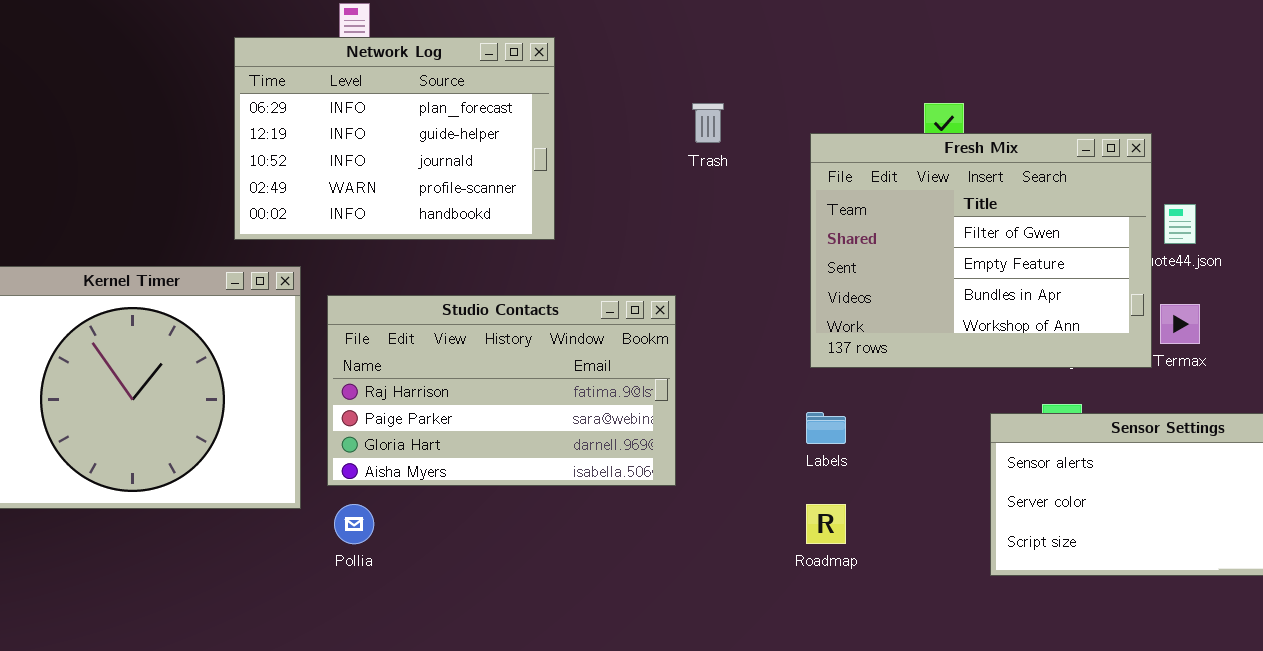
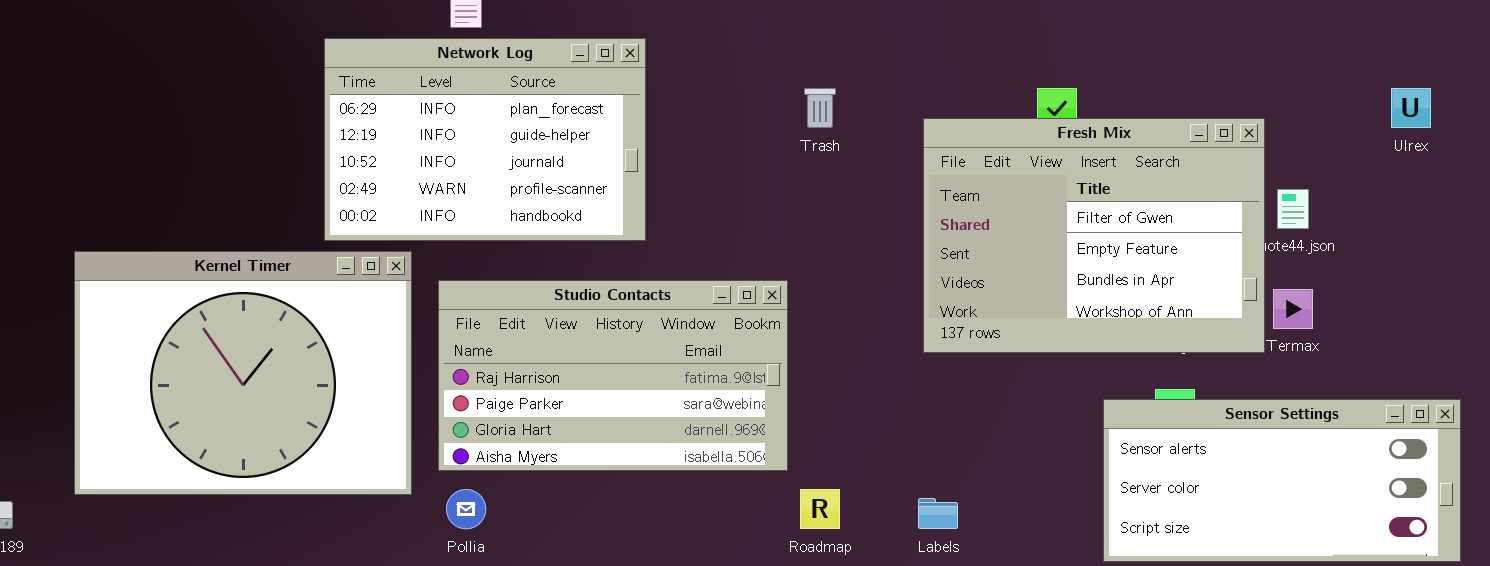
Network Log: [234,37,555,240] -> [324,38,646,241], moved
Labels: [806,412,846,444] -> [918,498,958,529], moved
Roadmap: [806,504,846,544] -> [800,489,840,529], moved

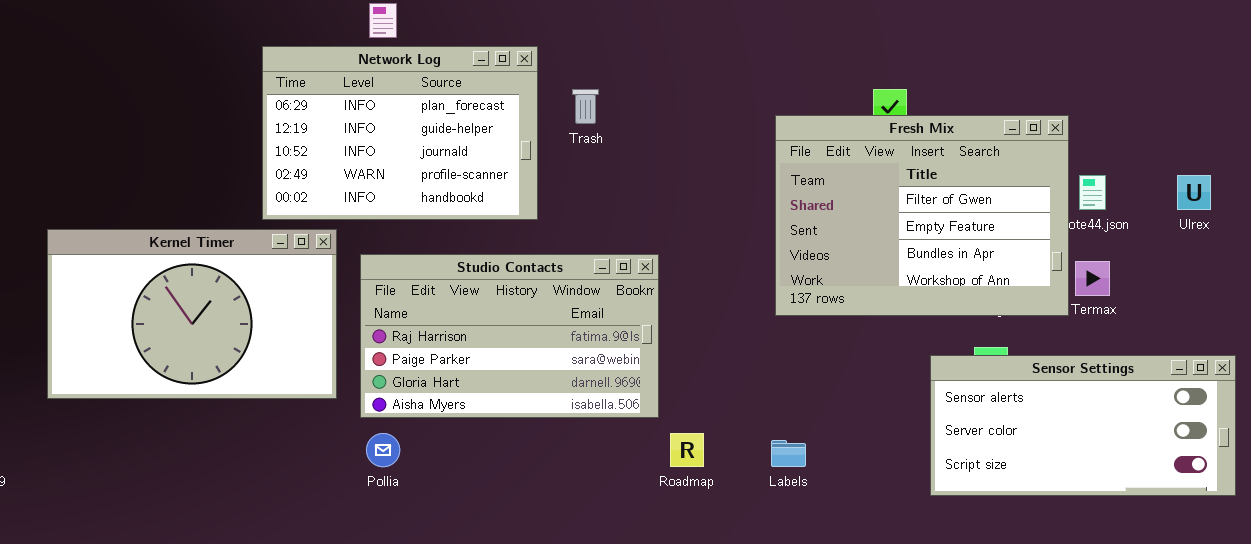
Trash: [804,88,836,128] -> [572,89,599,124], moved
Ulrex: [1391,88,1431,128] -> [1177,175,1211,210], moved
Kernel Timer: [74,251,412,495] -> [47,229,337,399], resized

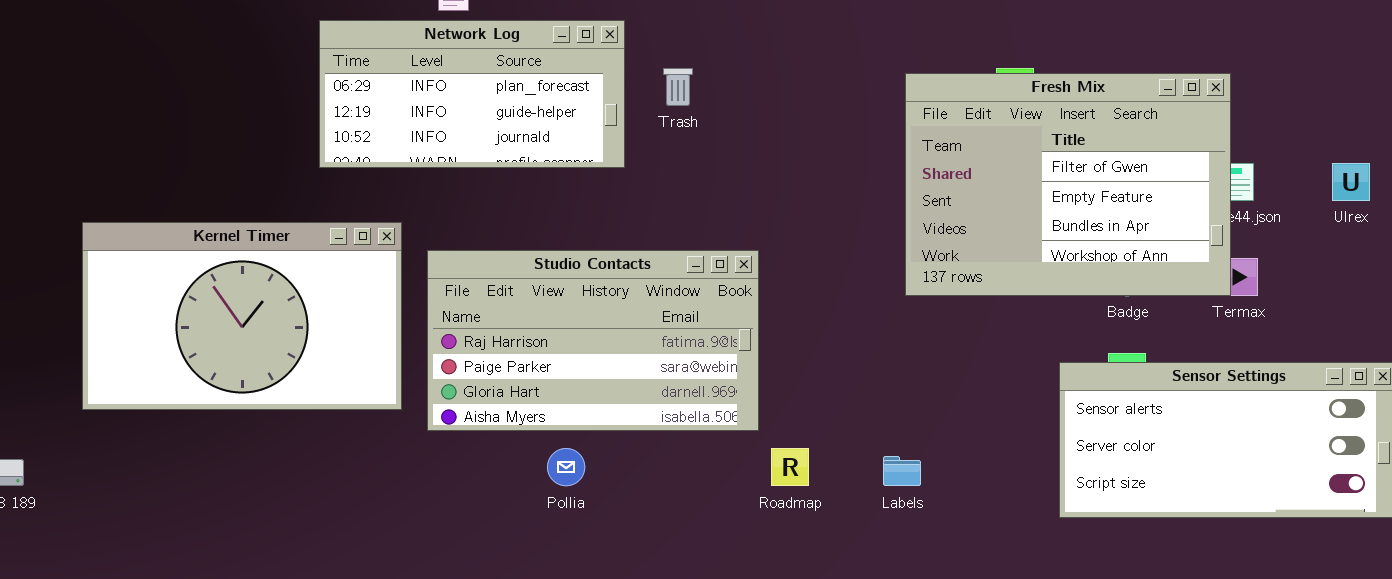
Network Log: [262,46,538,220] -> [319,20,625,168], resized
Fresh Mix: [775,115,1069,316] -> [905,73,1231,296], moved
Pollia: [366,433,400,467] -> [547,448,585,486], moved

